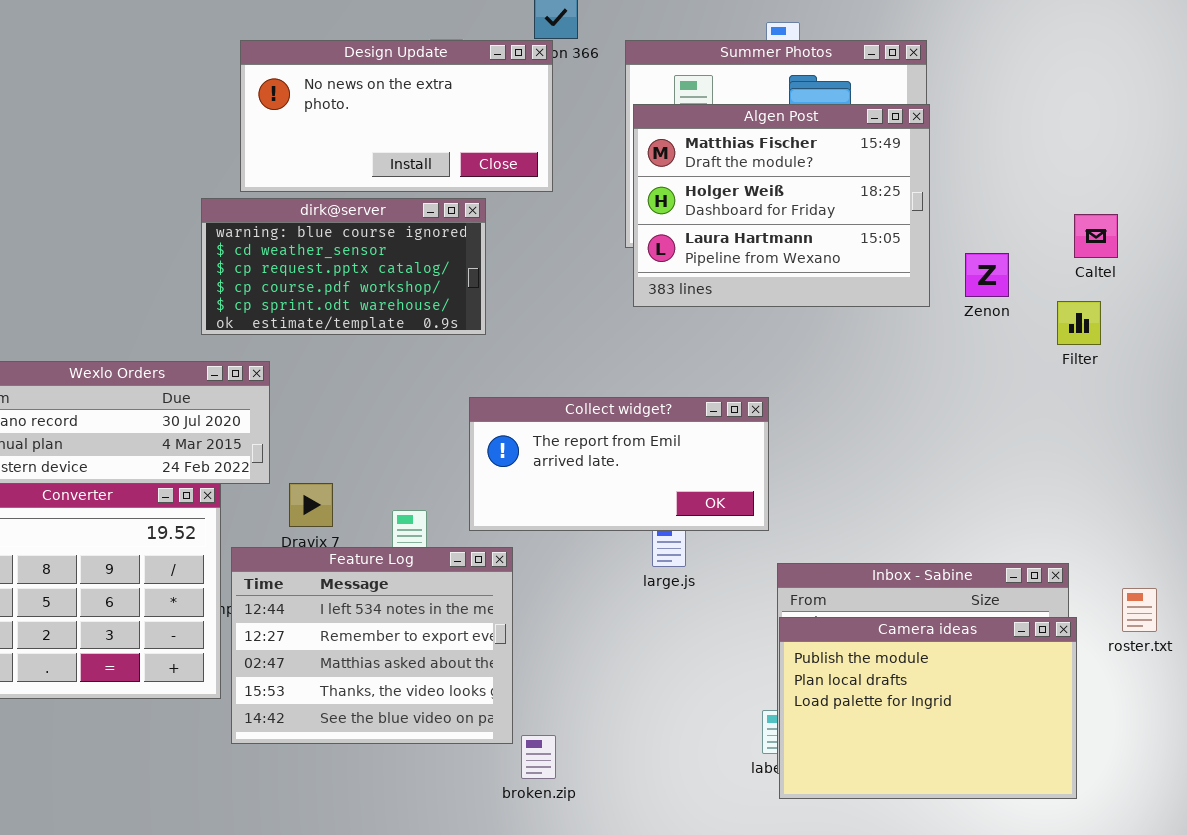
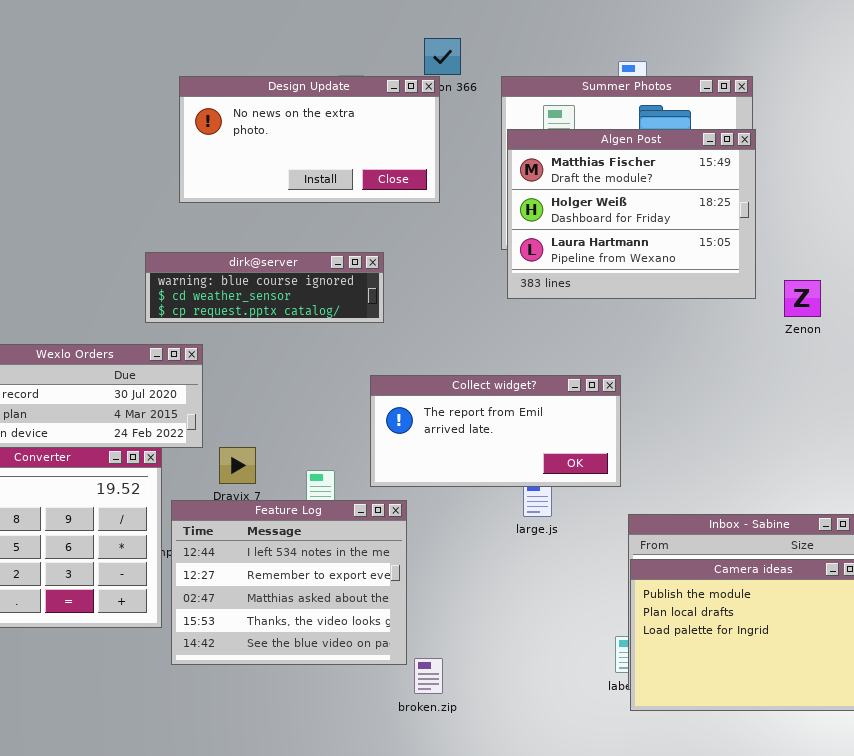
dirk@server: [201,198,486,335] -> [145,252,384,323], resized
Zenon: [965,253,1009,297] -> [784,280,821,317], moved

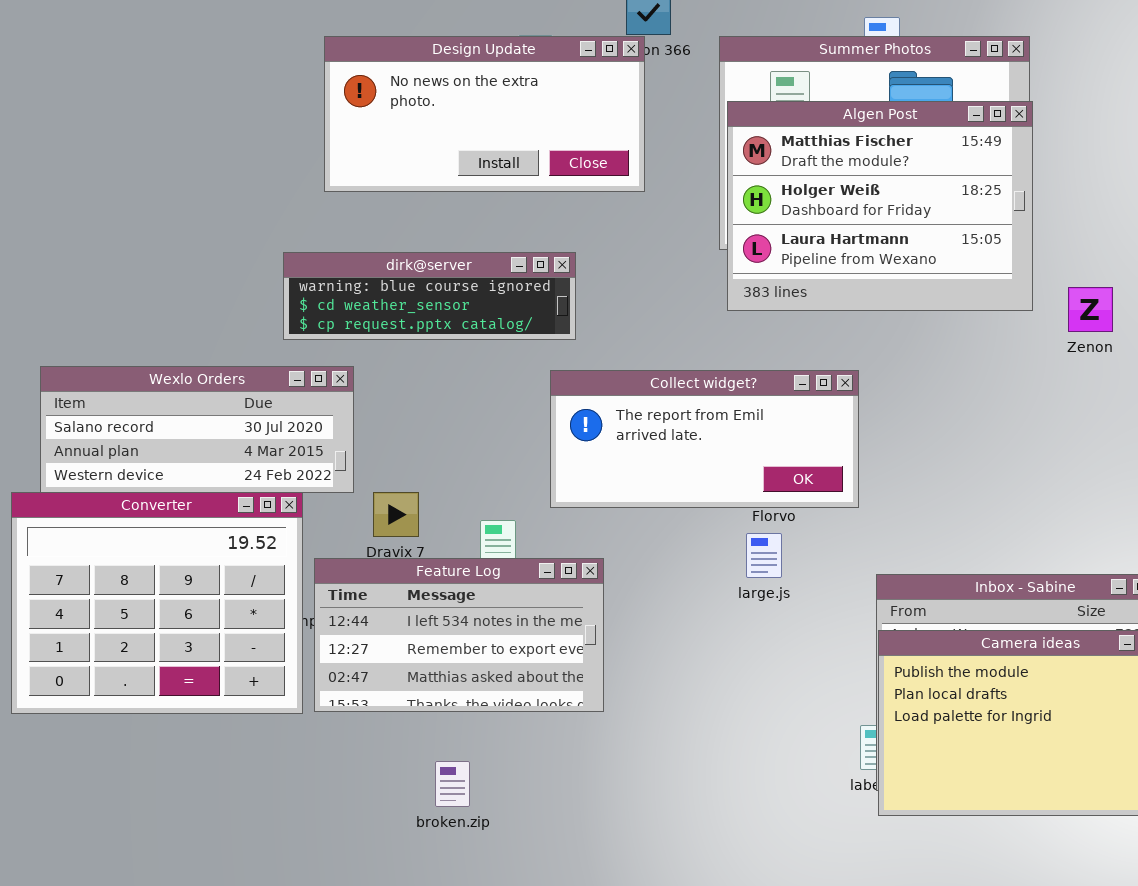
Collect widget?: [370,375,621,487] -> [550,370,859,508], moved
Feature Log: [171,500,407,665] -> [314,558,604,712], resized
broken.zip: [414,658,443,694] -> [435,761,470,807], moved

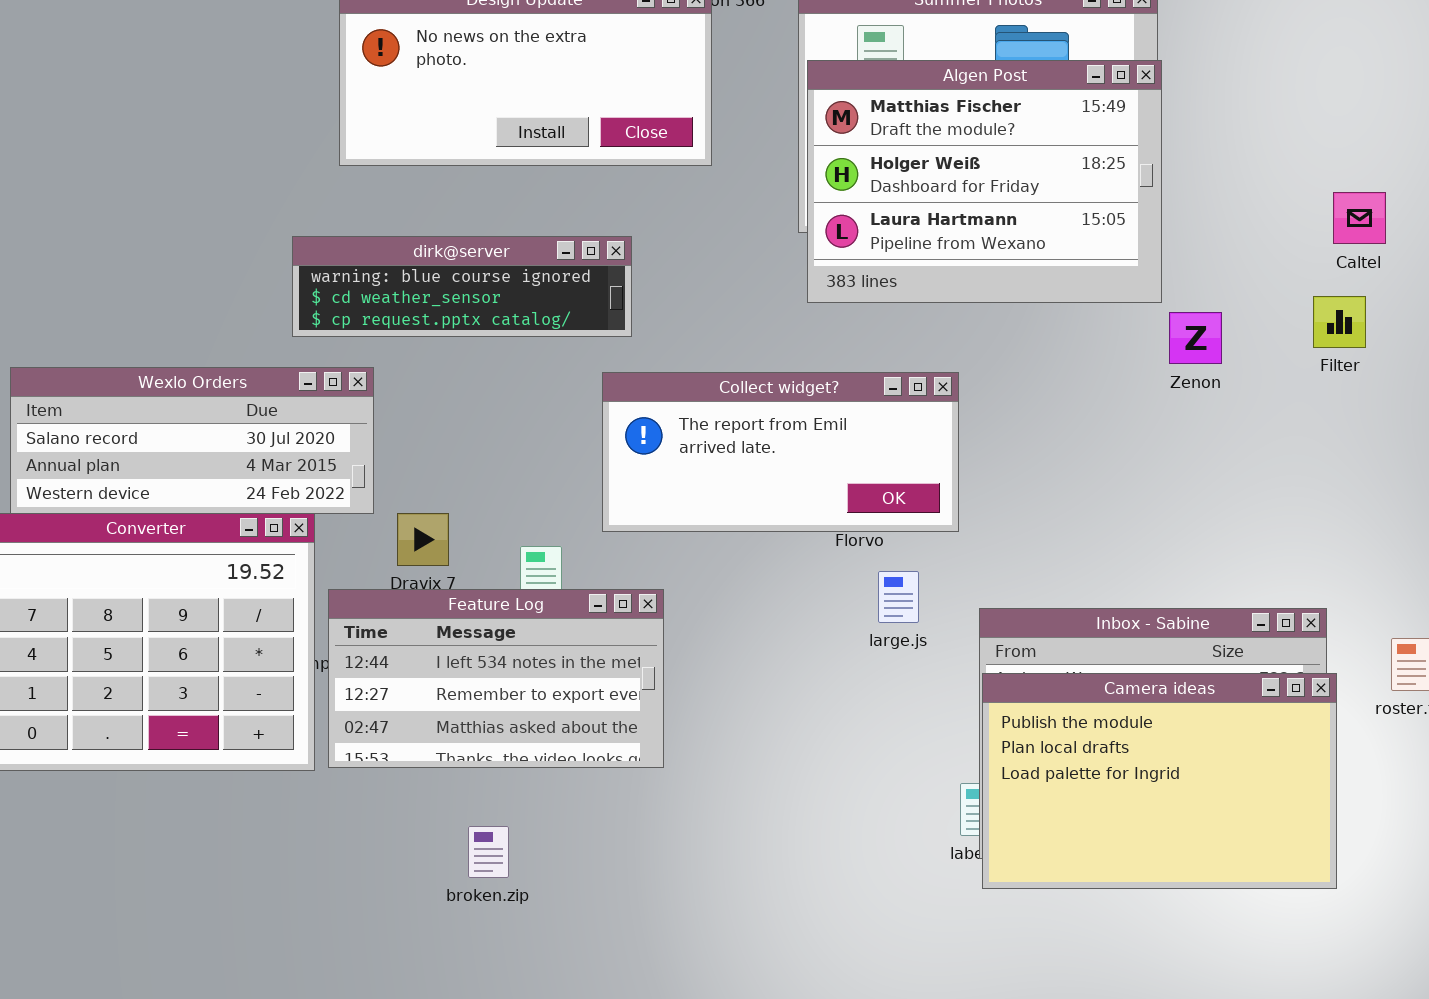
Zenon: [1068,287,1113,332] -> [1169,312,1222,364], moved
large.js: [746,533,782,578] -> [878,571,919,623], moved

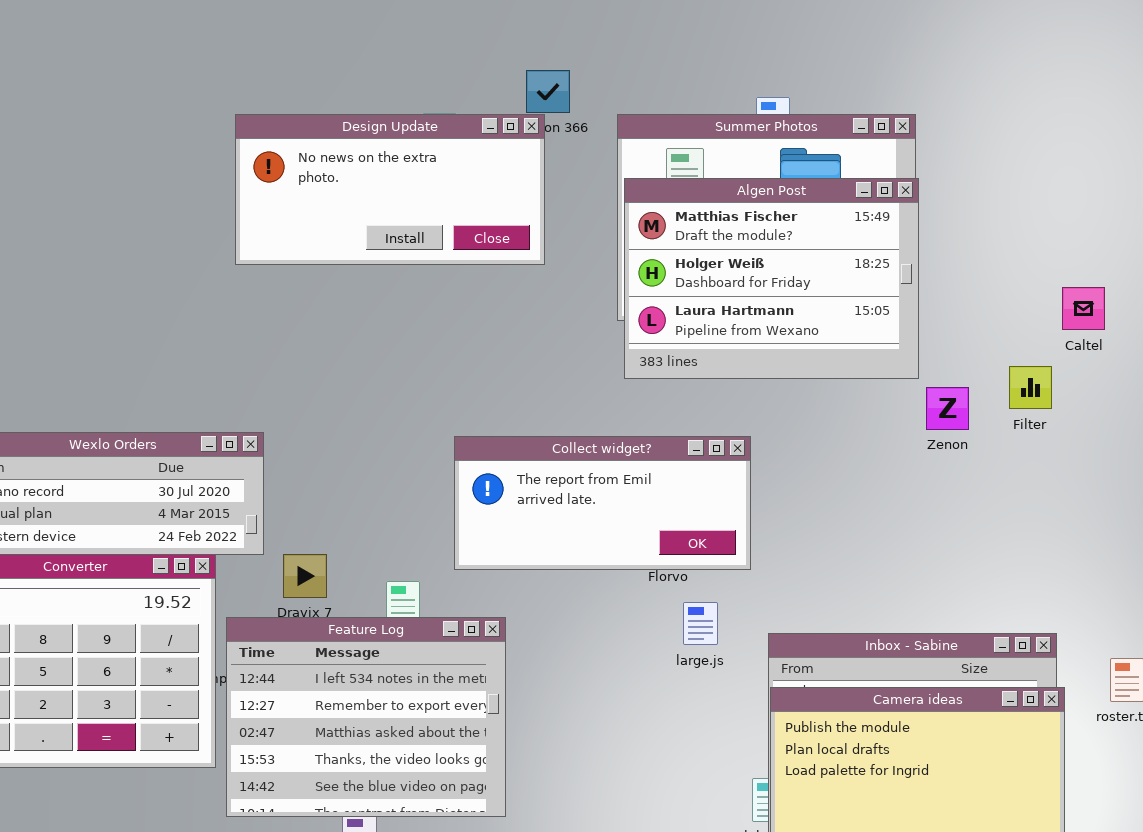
dirk@server: [292,236,632,337] -> none, closed
Filter: [1313,296,1366,348] -> [1009,366,1052,409], moved
Feature Log: [328,589,664,768] -> [226,617,506,817], resized

